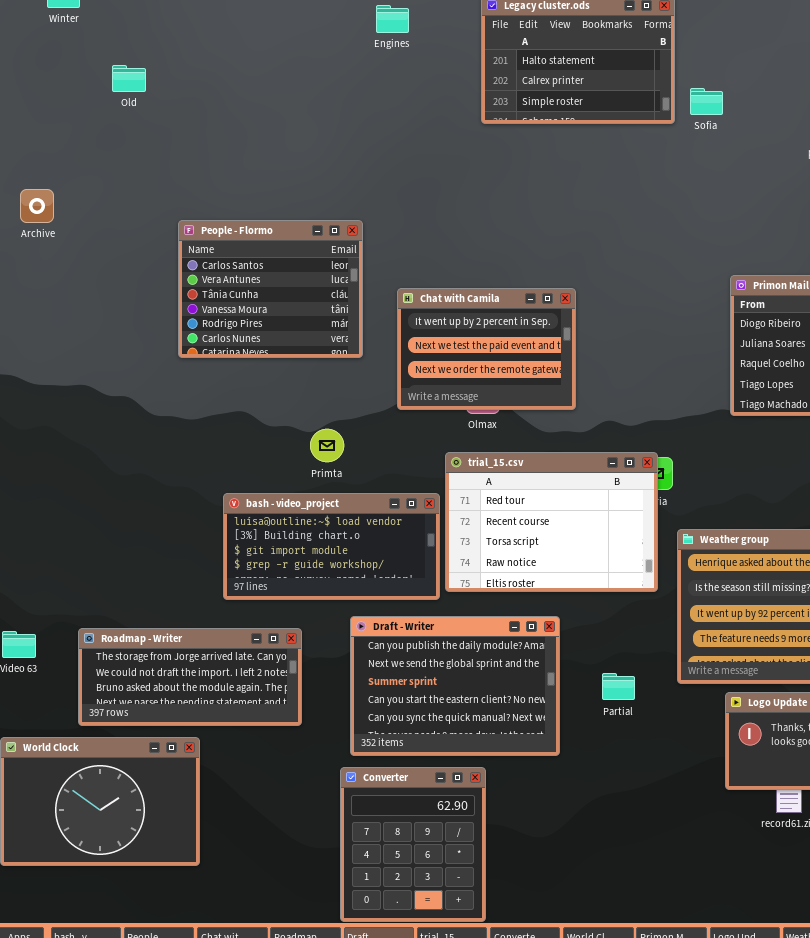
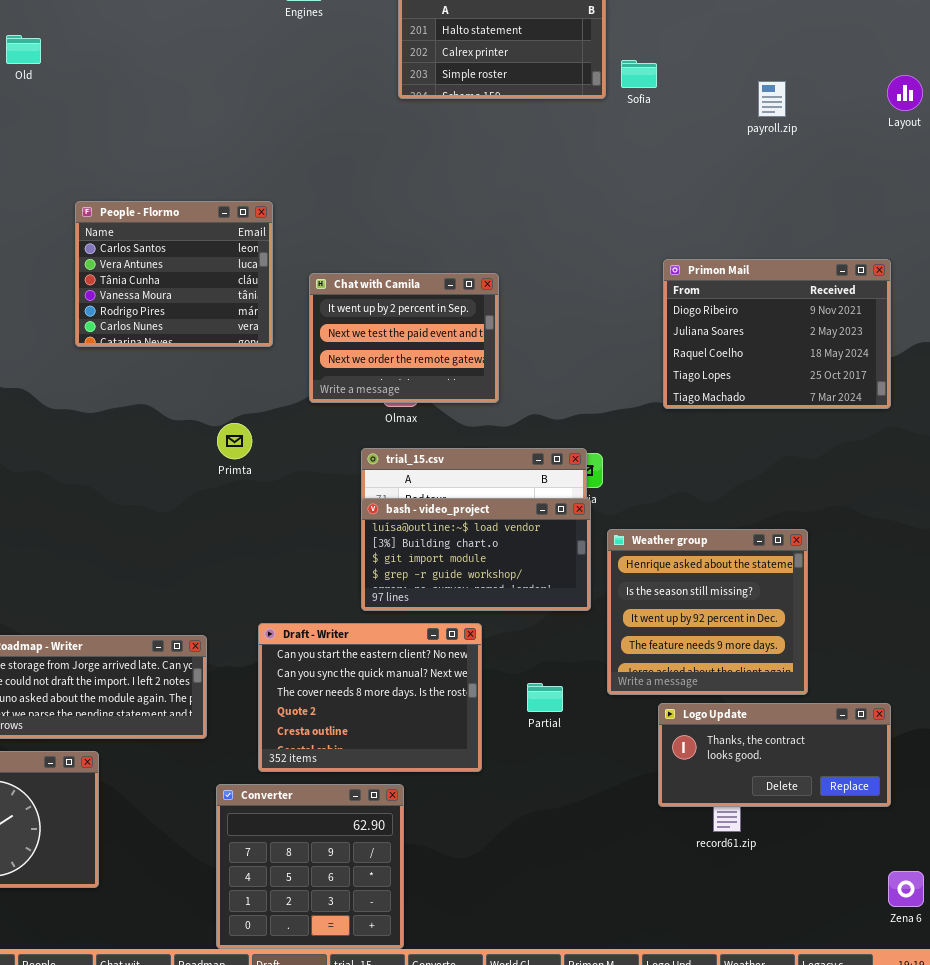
bash - video_project: [223,493,440,600] -> [361,498,591,611], moved
Draft - Writer: [350,616,560,756] -> [258,623,482,772], scrolled down 3 rows
Converter: [340,767,486,922] -> [216,784,404,949], resized

